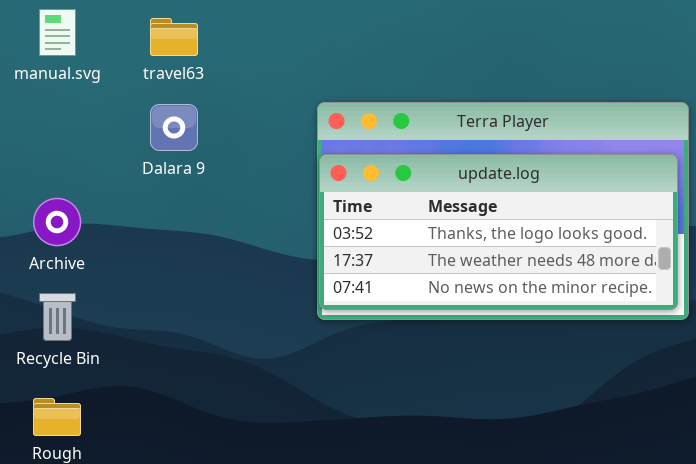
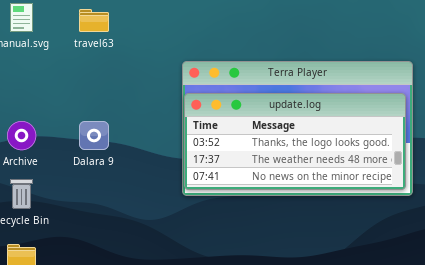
Dalara 9: [150,104,198,151] -> [79,121,109,150], moved

